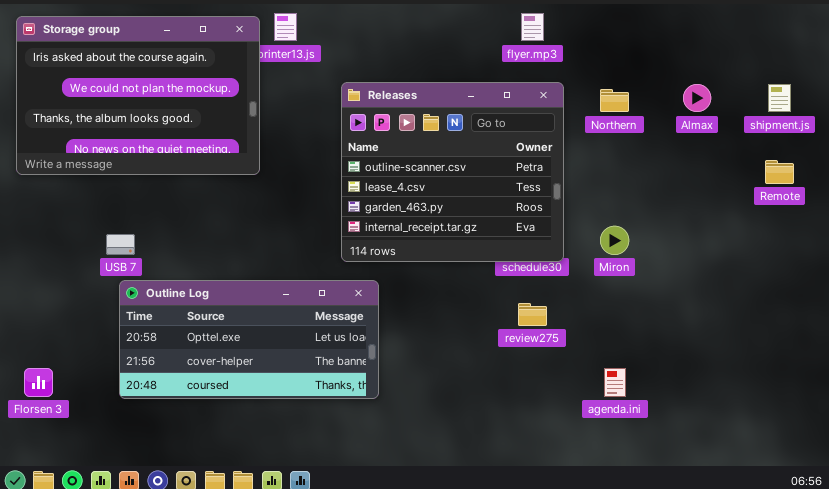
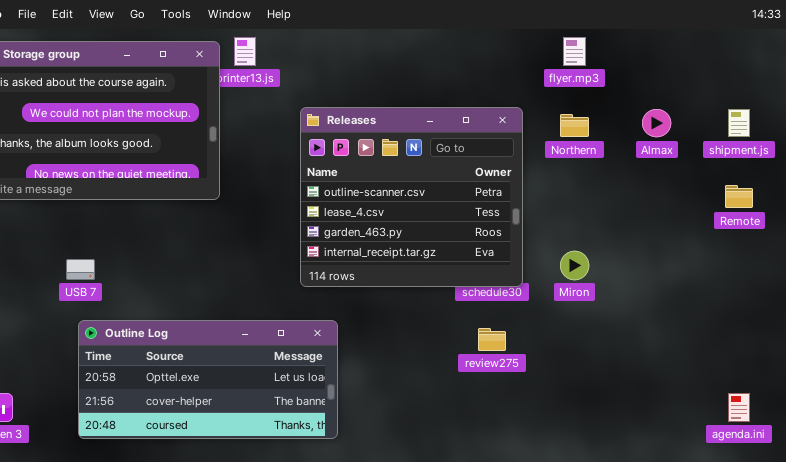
flyer.mp3: [521,13,544,41] -> [563,37,586,66], moved
Outline Log: [119,280,379,399] -> [78,320,338,439], moved
agenda.ini: [604,368,626,397] -> [728,393,750,422], moved

